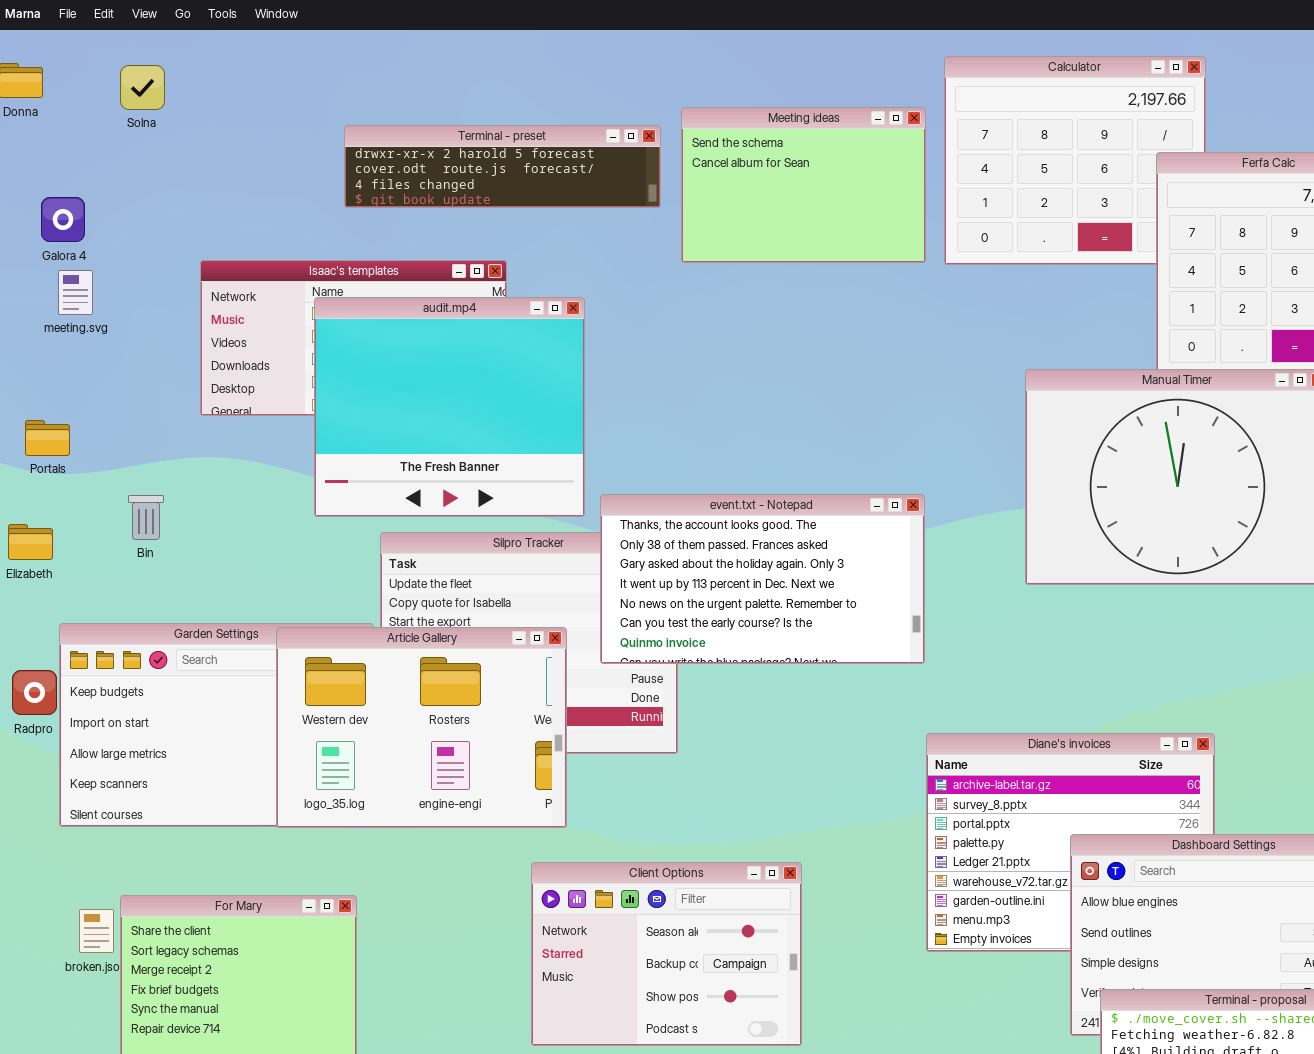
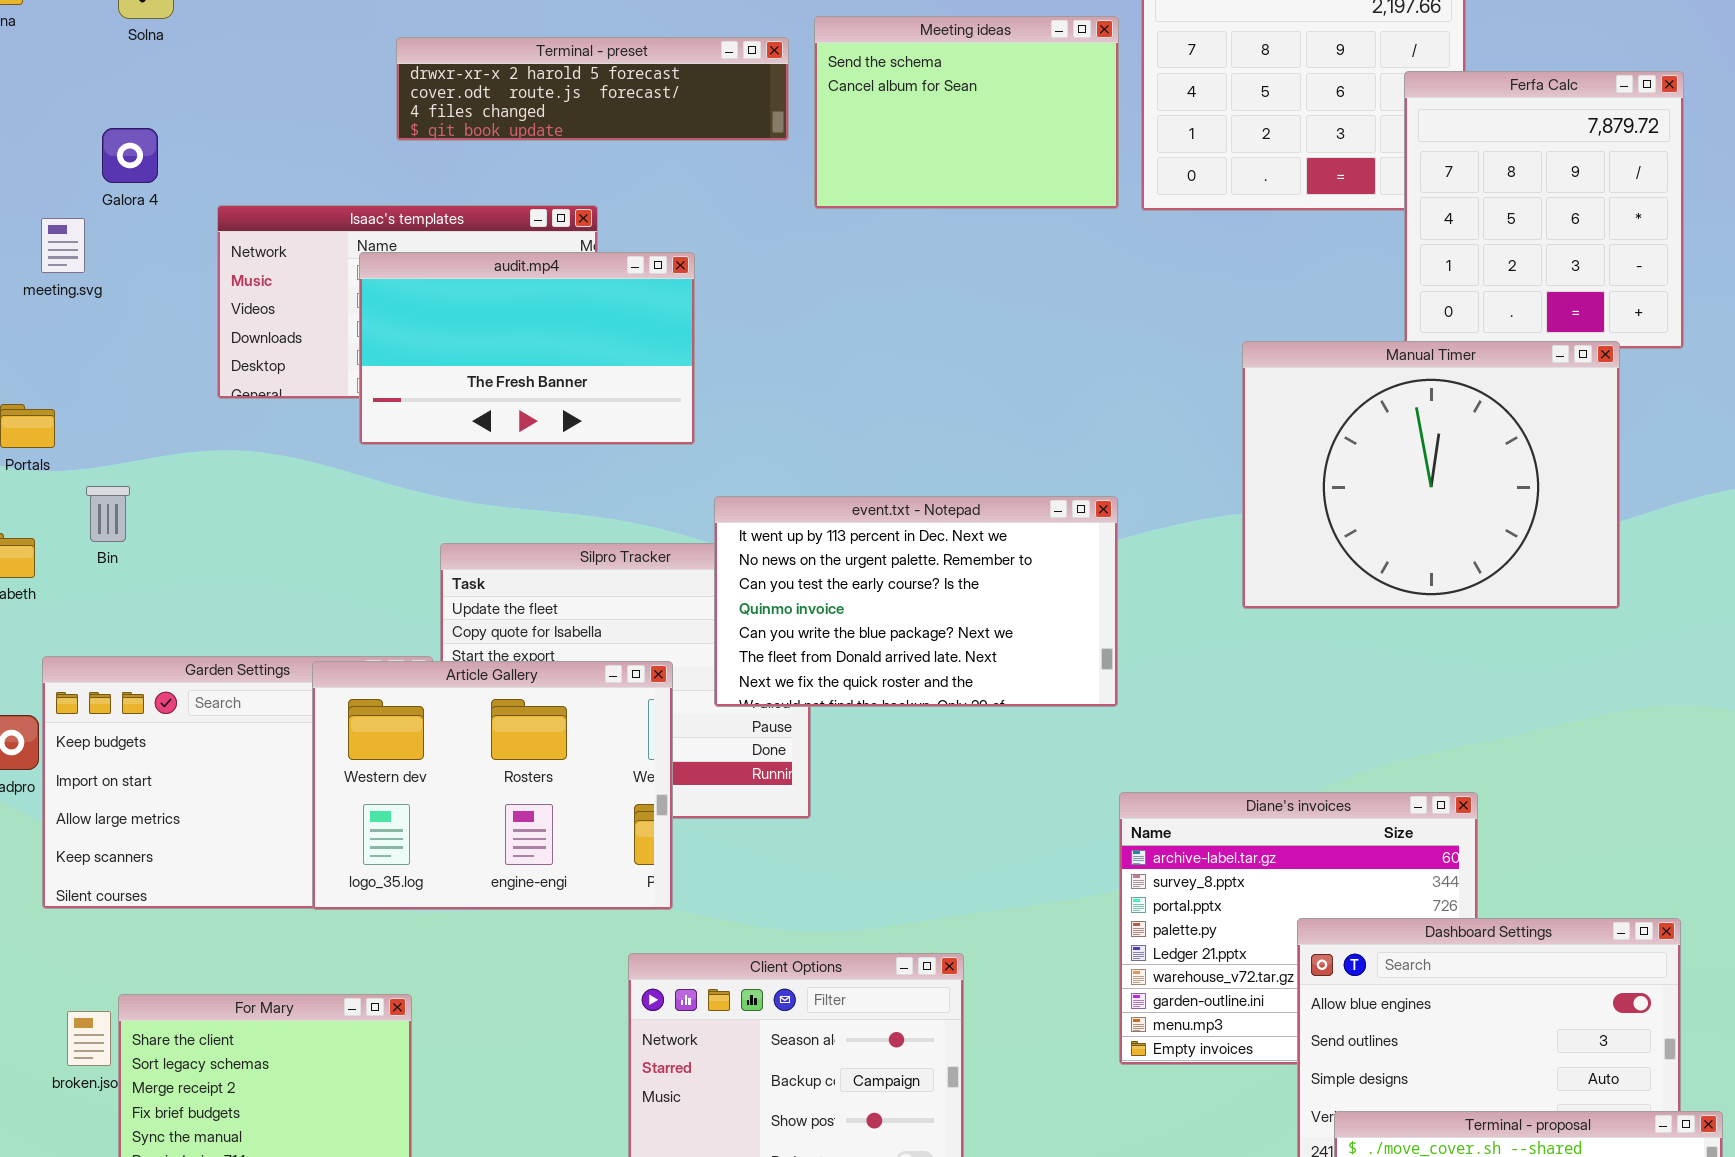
Galora 4: [41,197,85,242] -> [102,128,158,183], moved
audit.mp4: [314,297,585,517] -> [359,252,695,445], resized
event.txt - Notepad: [600,494,925,664] -> [714,496,1118,707], scrolled down 3 rows
Bin: [128,495,164,540] -> [86,486,130,542], moved

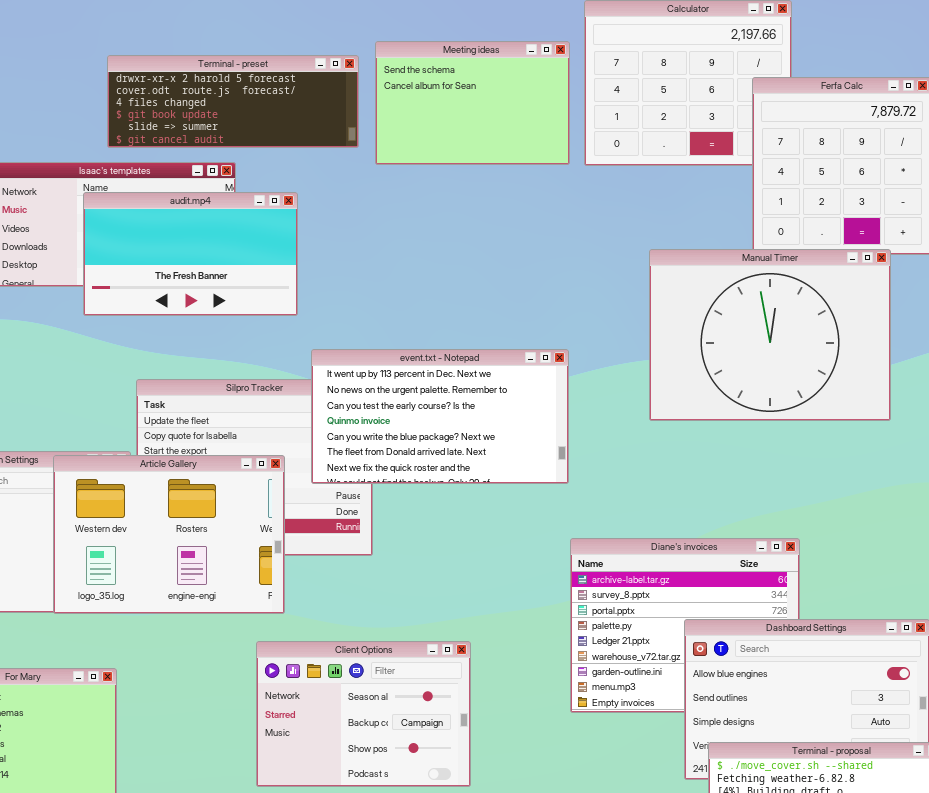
Terminal - preset: [396,37,789,141] -> [107,55,359,148], resized

